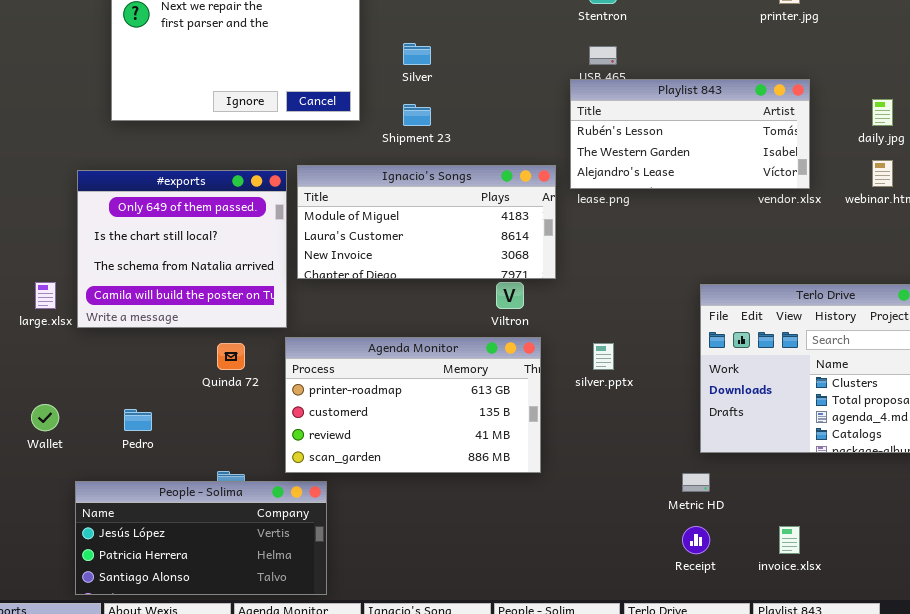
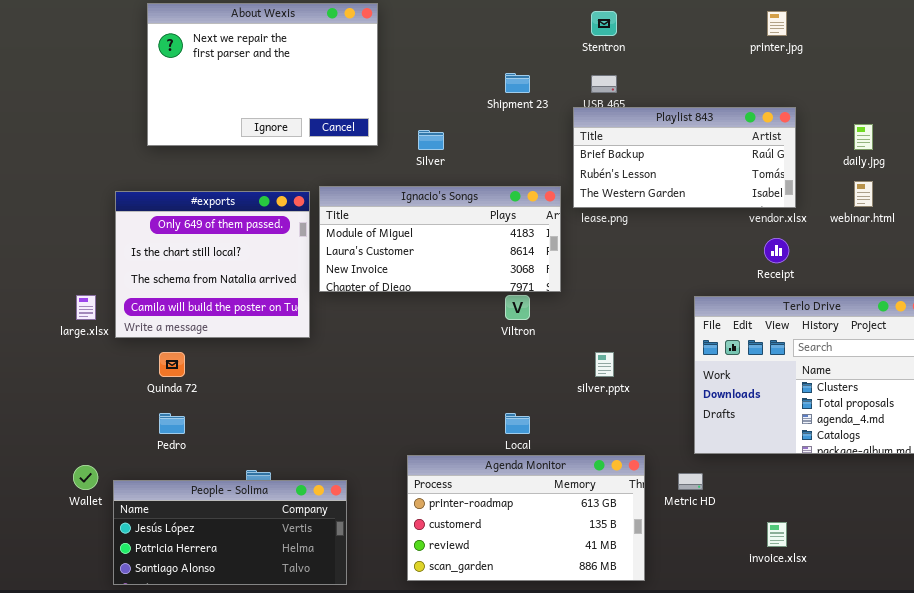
Silver: [403,43,431,65] -> [418,130,444,150], moved
Playlist 843: [570,79,810,189] -> [573,107,796,208], scrolled up 1 row
Shipment 23: [403,104,431,126] -> [505,73,530,93], moved
Agenda Monitor: [285,337,541,473] -> [407,455,645,581], moved
Quinda 72: [217,343,245,370] -> [159,352,185,377], moved
Wallet: [31,404,59,431] -> [73,465,98,490], moved
Receipt: [682,526,710,554] -> [764,238,789,263], moved

